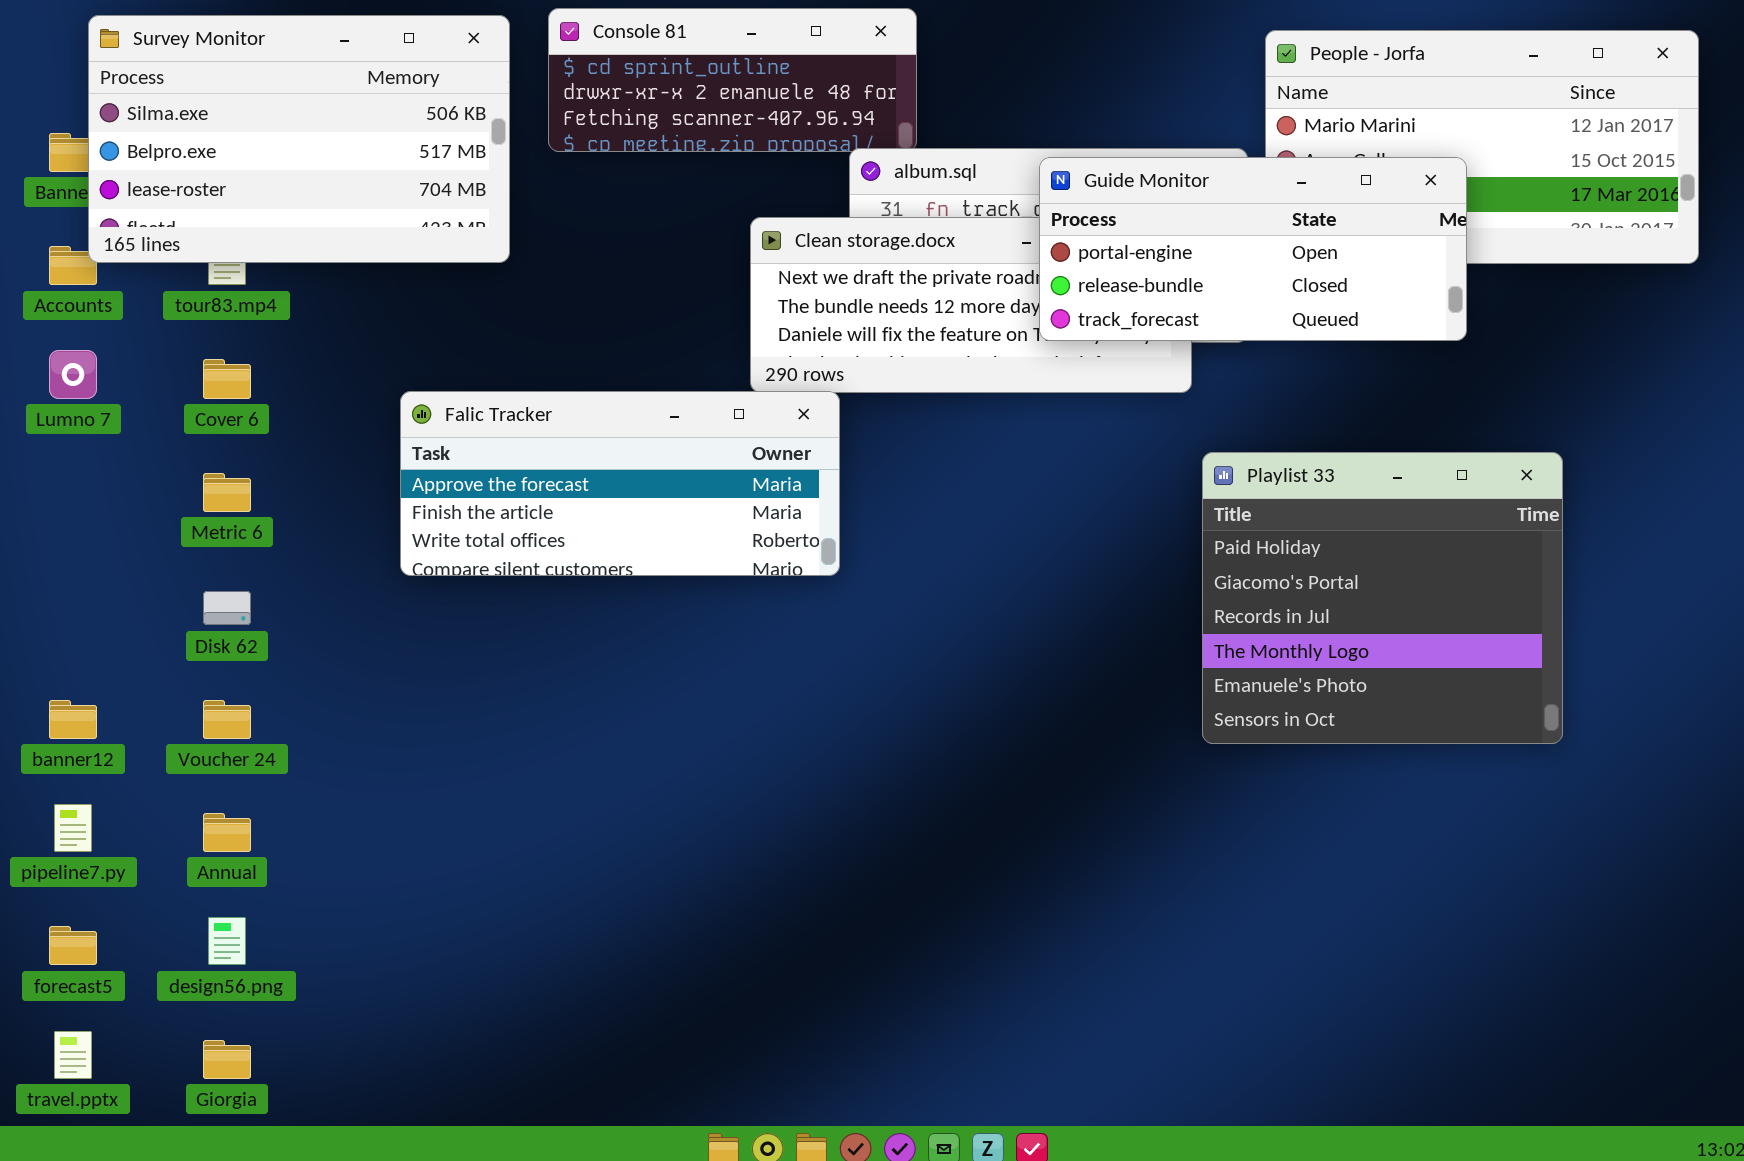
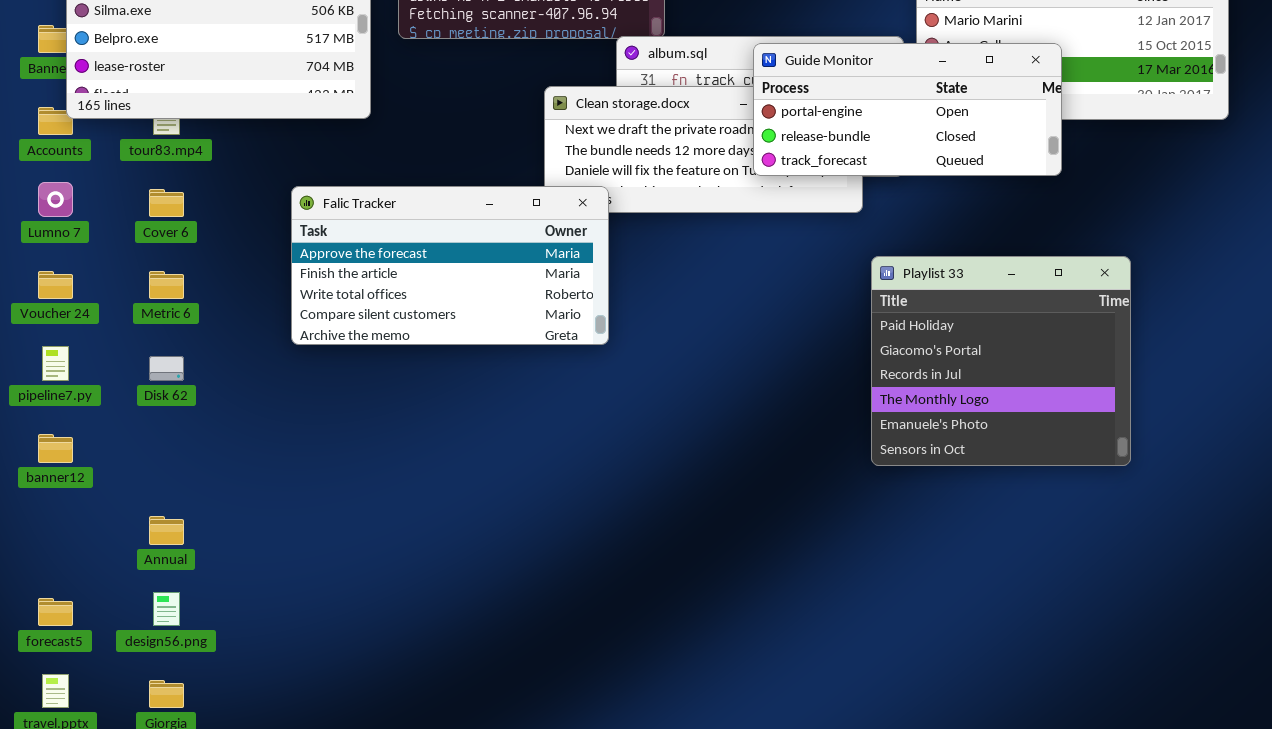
Falic Tracker: [400,391,840,576] -> [291,186,609,345], resized
Voucher 24: [203,700,251,739] -> [38,271,73,299], moved
pipeline7.py: [54,804,92,852] -> [42,346,69,381], moved

